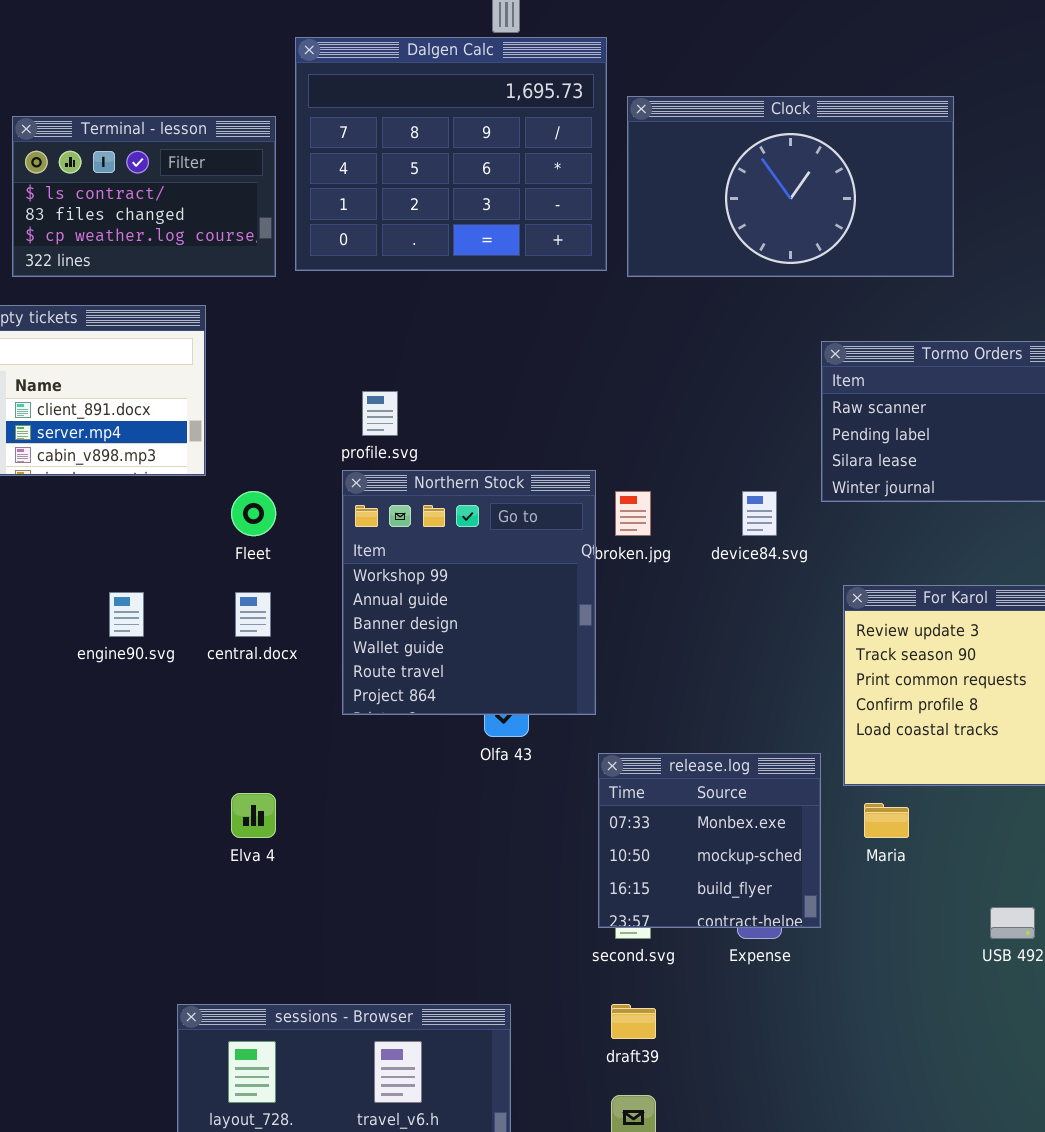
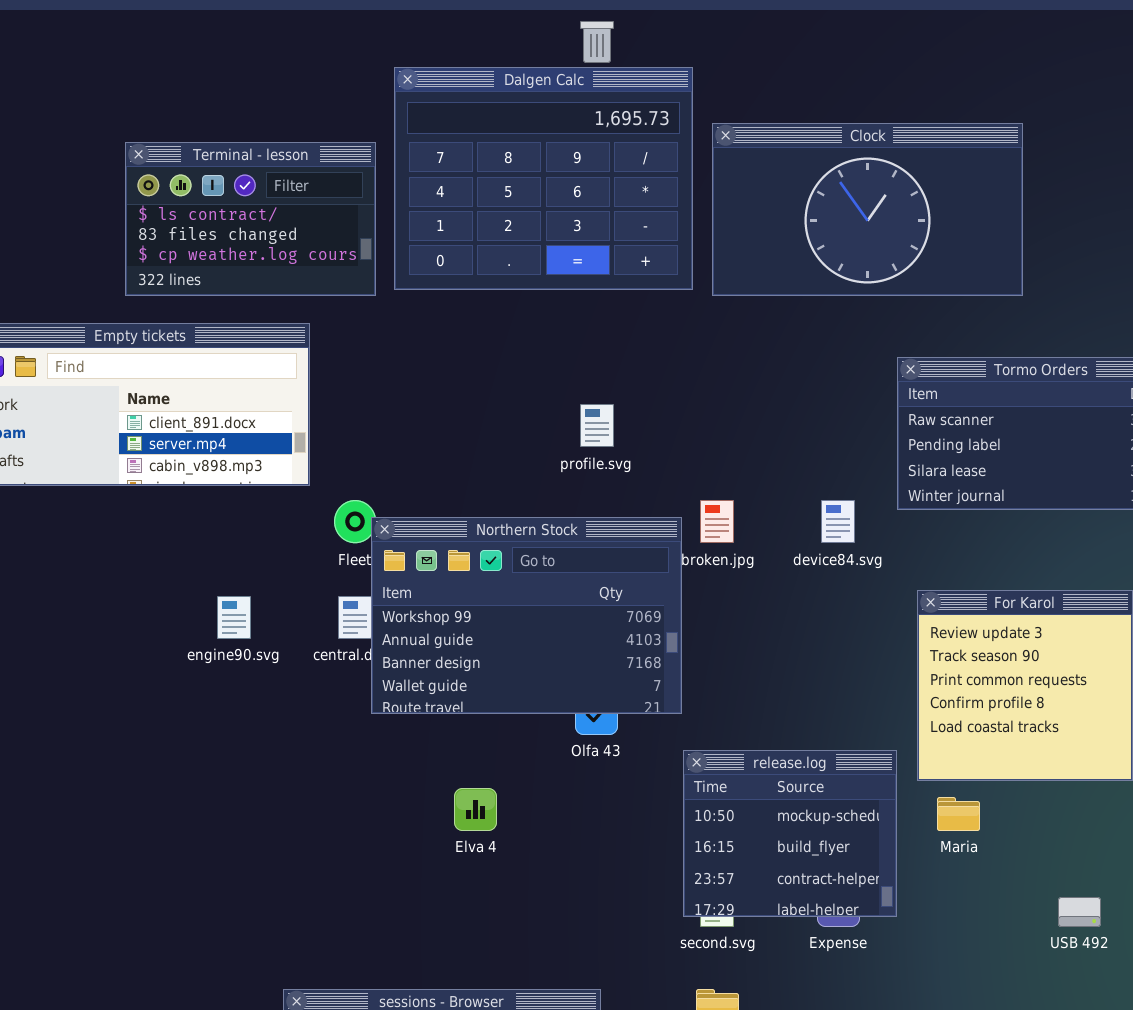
profile.svg: [362,391,398,436] -> [580,404,614,447], moved
Northern Stock: [342,470,596,715] -> [371,517,682,714], resized
release.log: [598,753,821,928] -> [683,750,897,917], scrolled down 1 row
Elva 4: [231,793,276,838] -> [454,788,497,831], moved

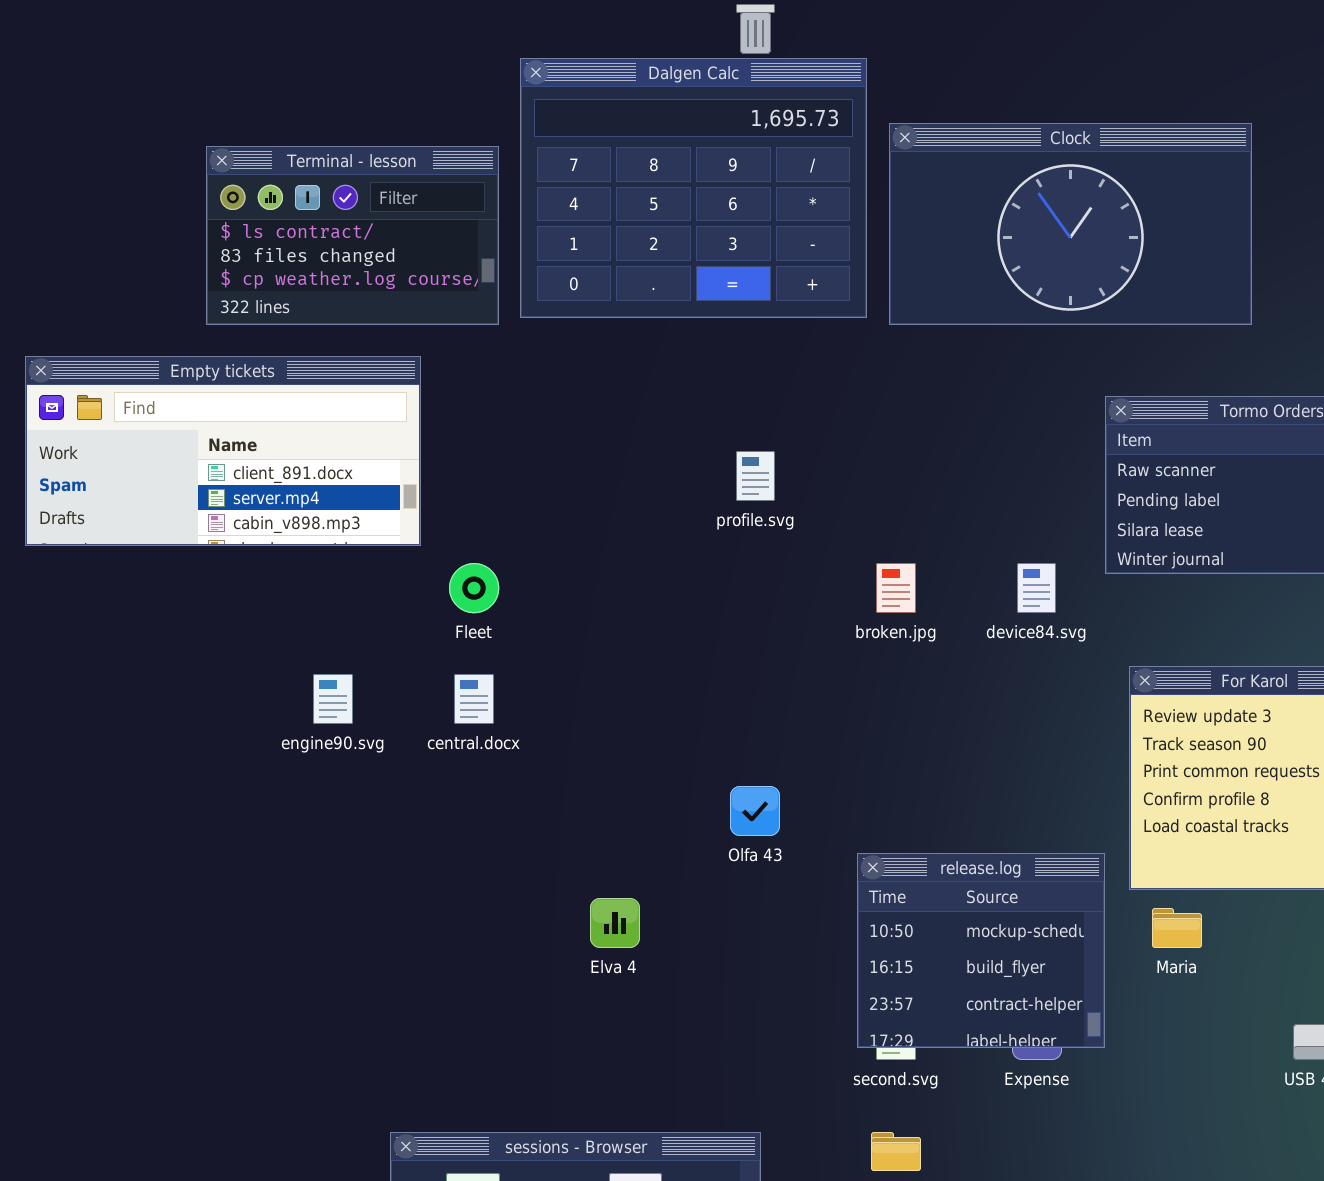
Northern Stock: [371,517,682,714] -> none, closed

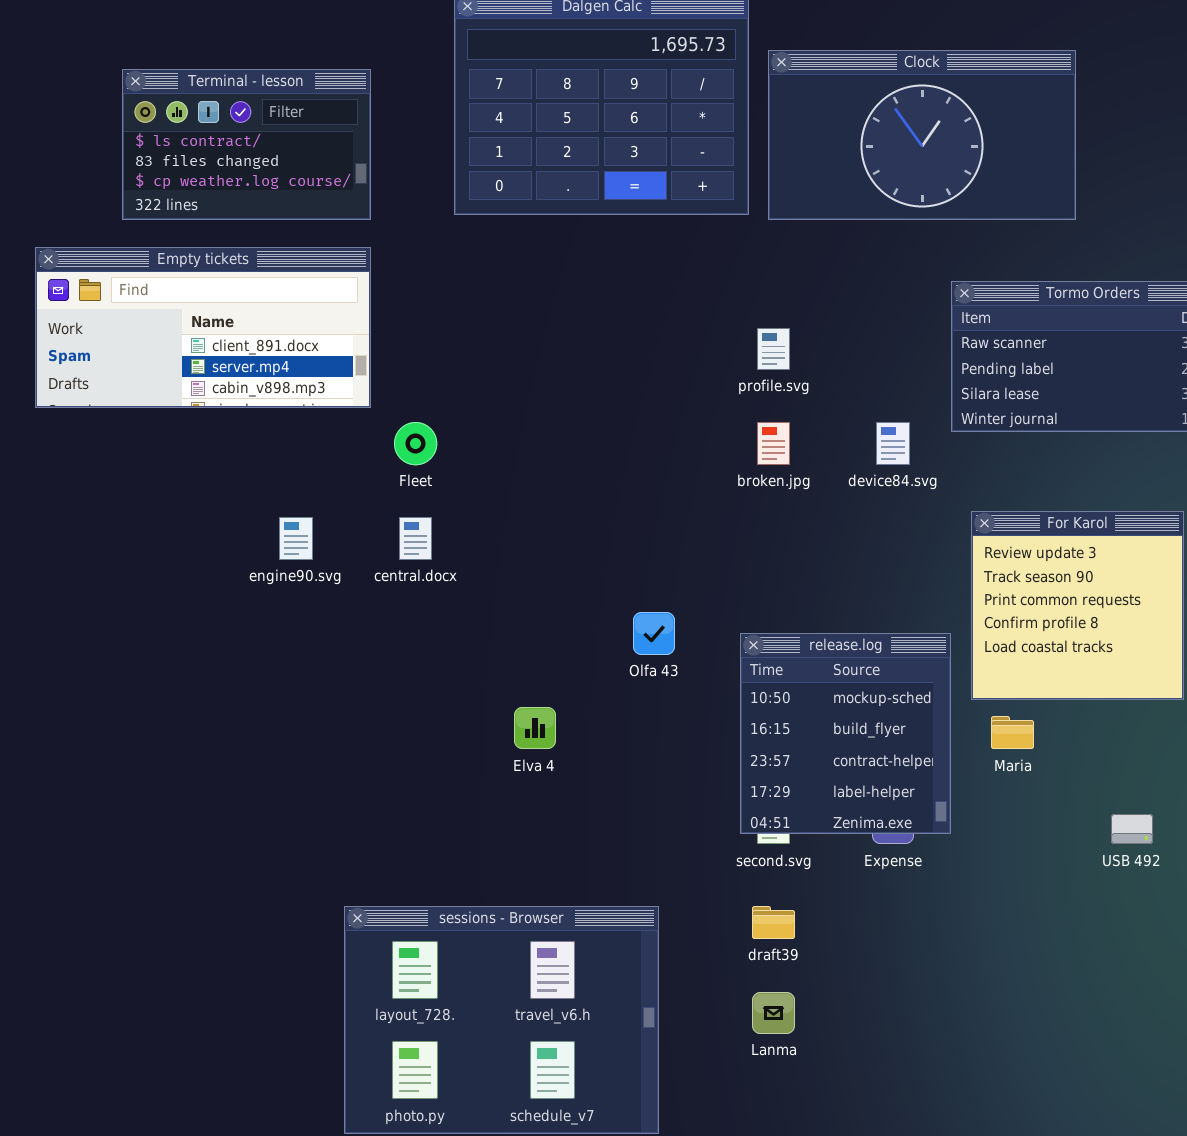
Terminal - lesson: [206,146,499,325] -> [122,69,371,220], moved
profile.svg: [736,451,775,501] -> [757,328,790,370], moved
release.log: [857,853,1105,1048] -> [740,633,951,834], resized

